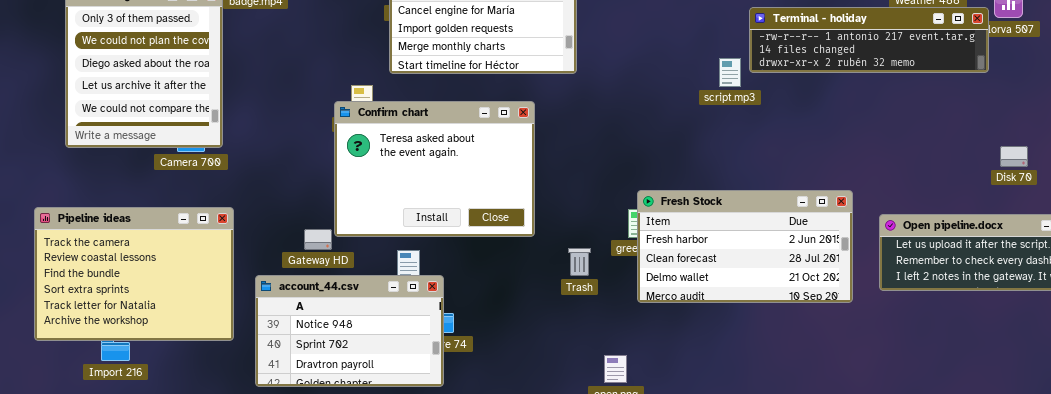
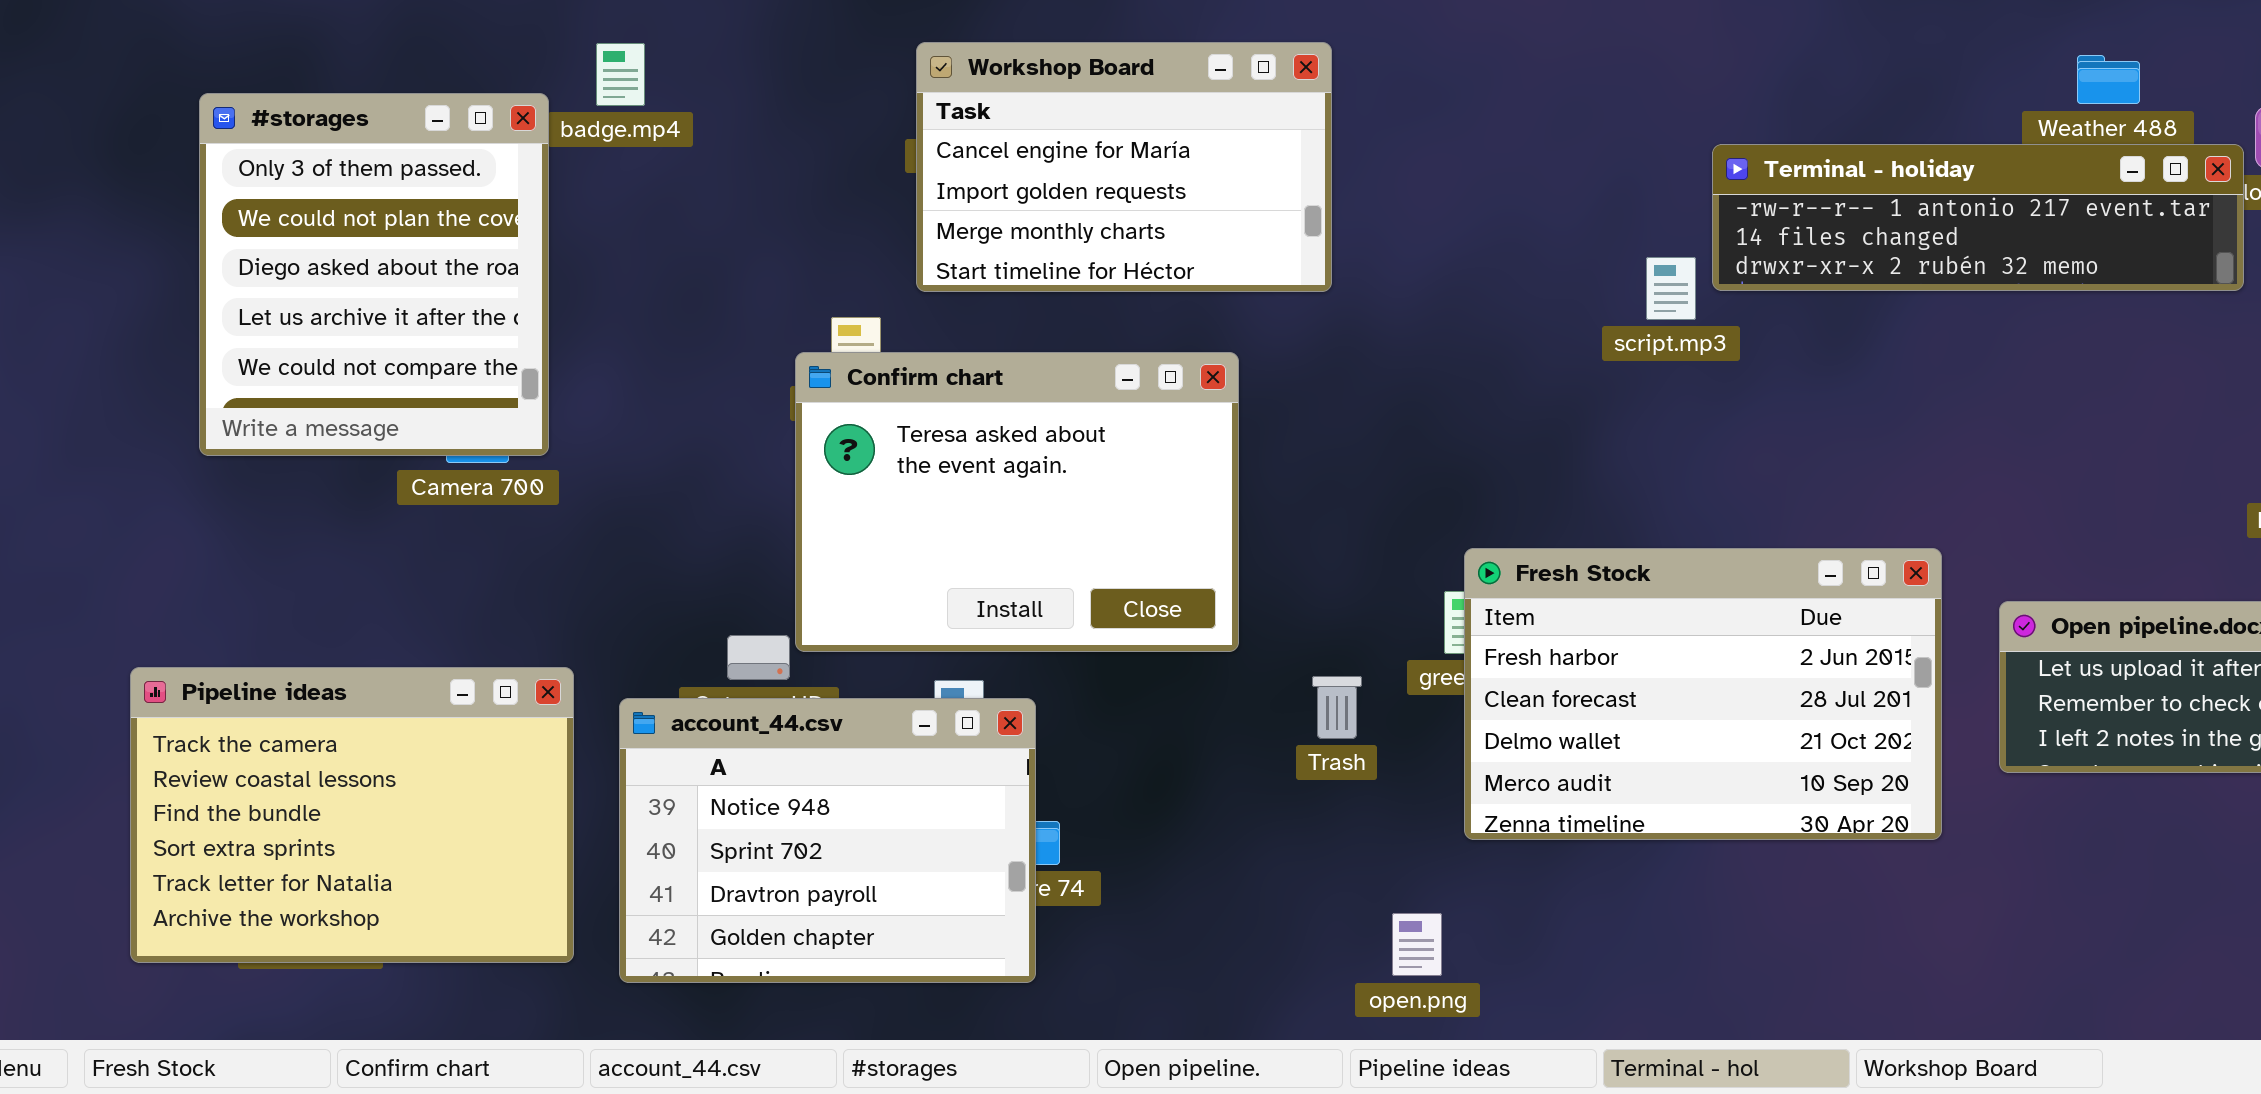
Fresh Stock: [637,190,853,303] -> [1464,548,1942,840], resized
Pipeline ideas: [34,207,234,341] -> [130,667,574,963], moved
account_44.csv: [255,275,444,387] -> [619,698,1036,983], resized

